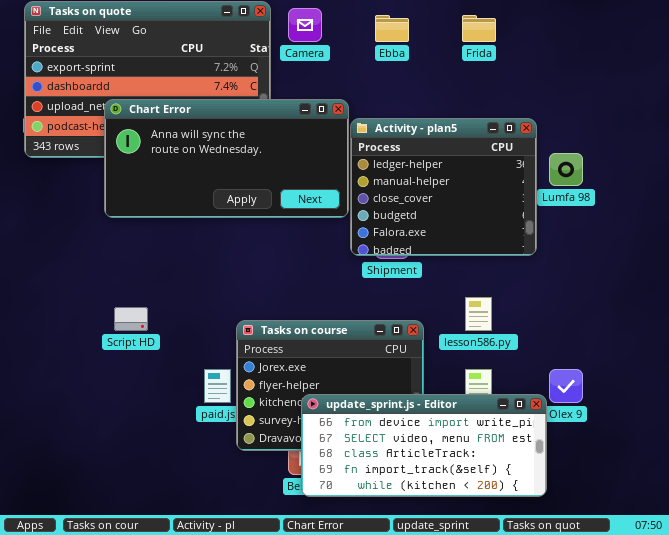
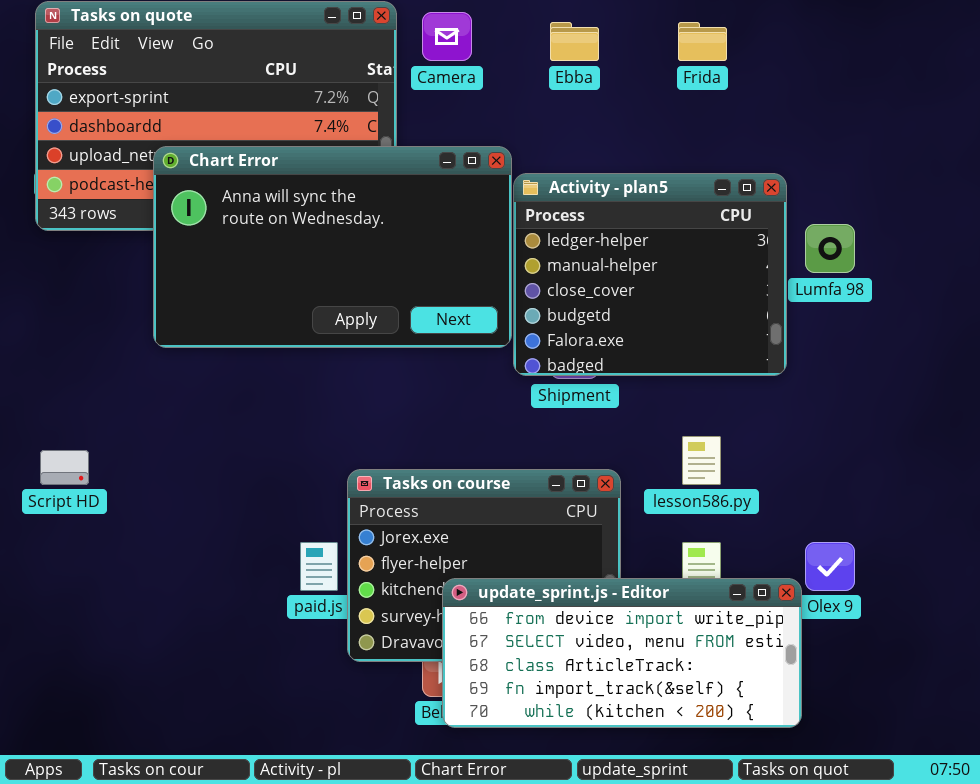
Chart Error: [104,99,349,218] -> [153,146,512,348], resized
Script HD: [114,307,148,331] -> [40,450,89,485], moved

